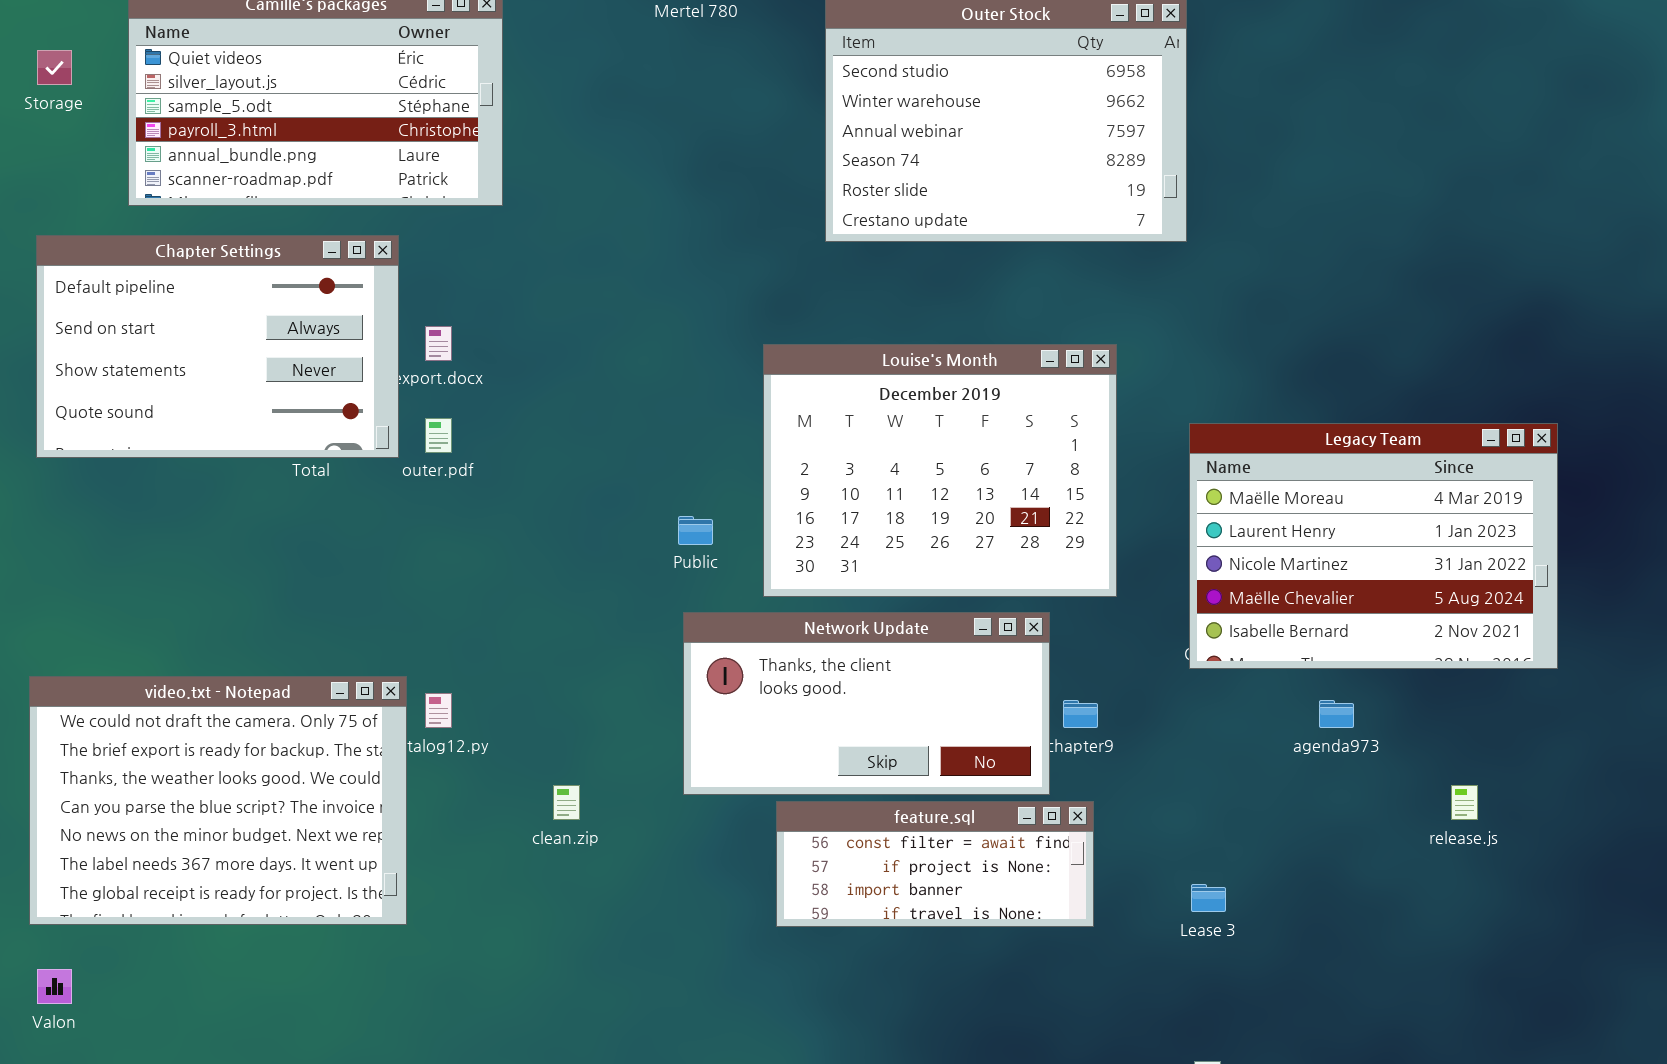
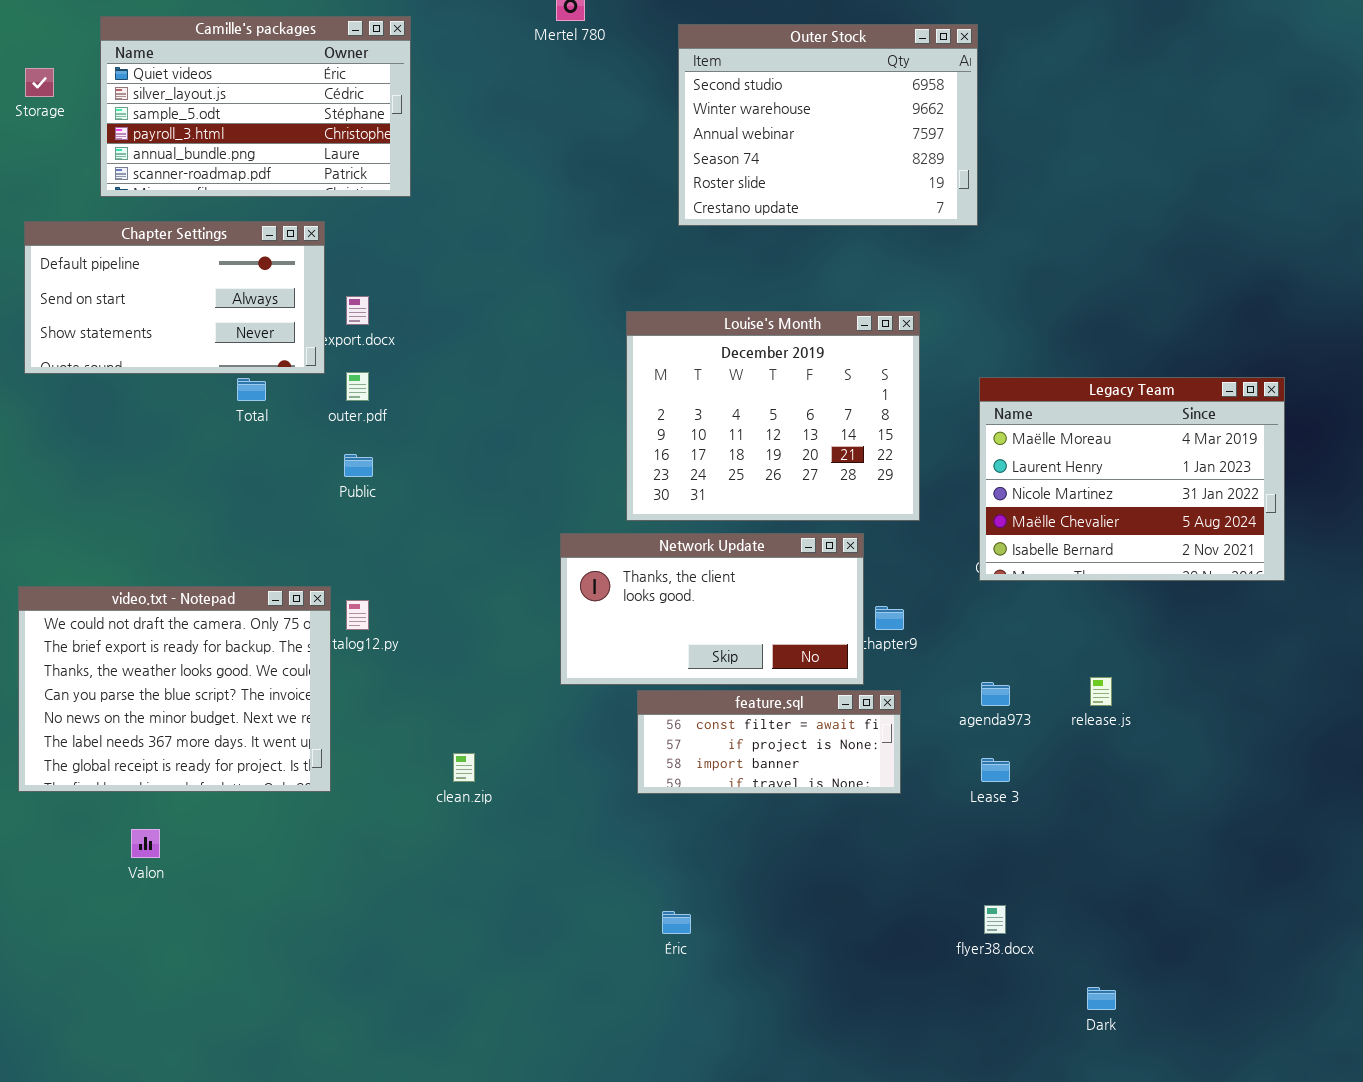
Chapter Settings: [36,235,399,458] -> [24,221,325,374], resized
Public: [678,516,713,545] -> [344,454,373,477], moved
agenda973: [1319,700,1354,728] -> [981,682,1010,706], moved
clean.zip: [553,785,580,820] -> [453,753,475,782], moved
release.js: [1451,785,1478,820] -> [1090,677,1112,706], moved
Valon: [37,969,72,1004] -> [131,829,160,858], moved

